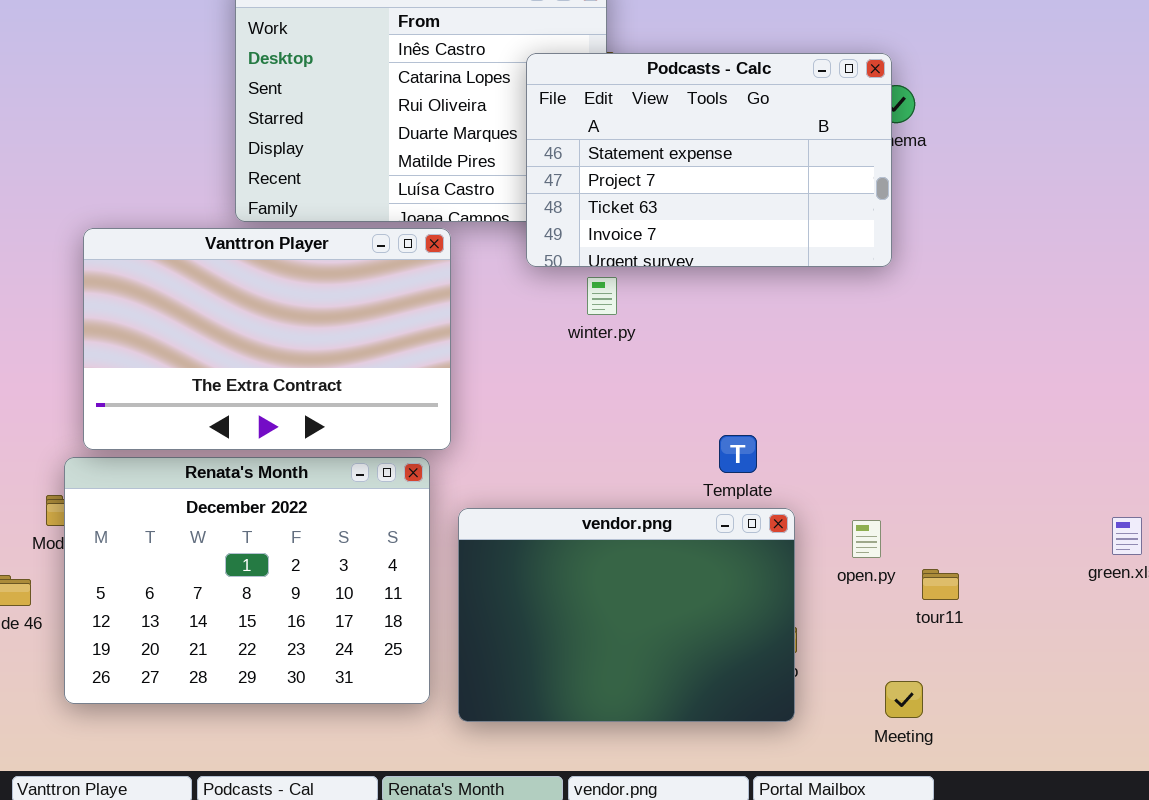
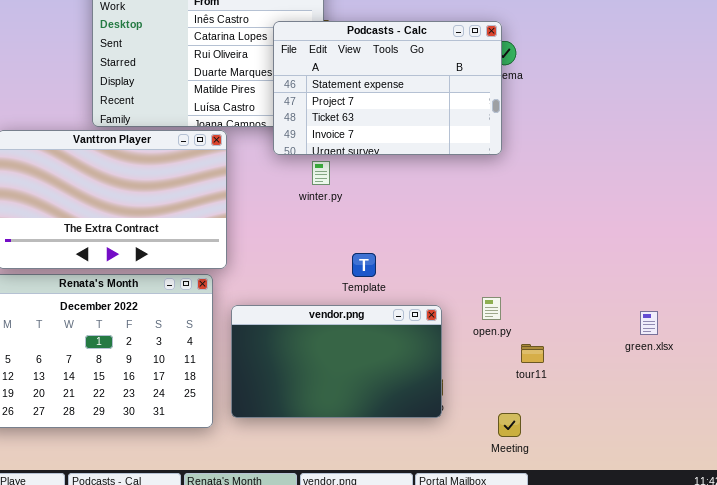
Template: [719,435,757,473] -> [352,253,376,277], moved
vendor.png: [458,508,795,722] -> [231,305,442,418], resized
open.py: [852,520,881,558] -> [482,297,501,320], moved

